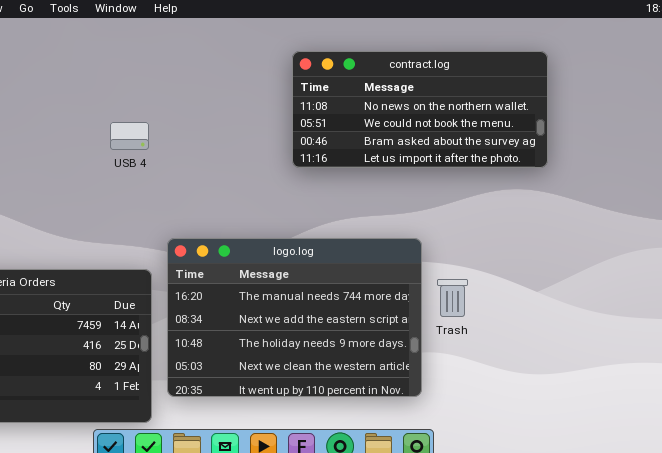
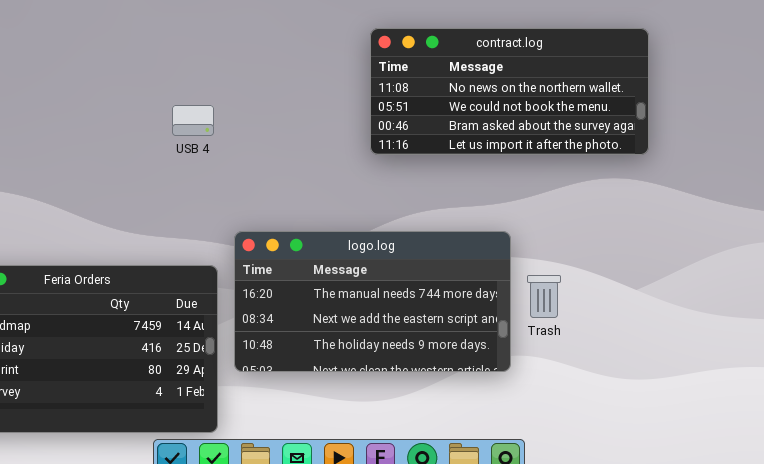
logo.log: [167,238,422,397] -> [234,231,511,372], resized

